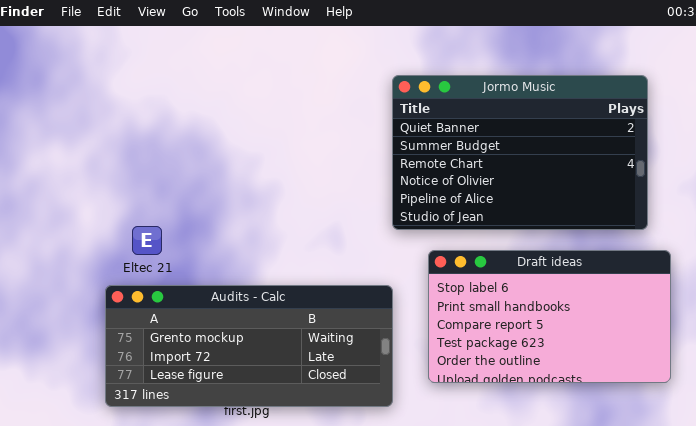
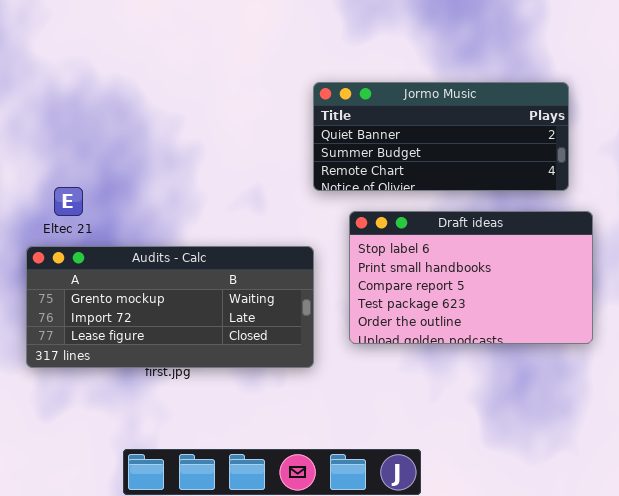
Jormo Music: [392,75,648,230] -> [313,82,569,191], resized

